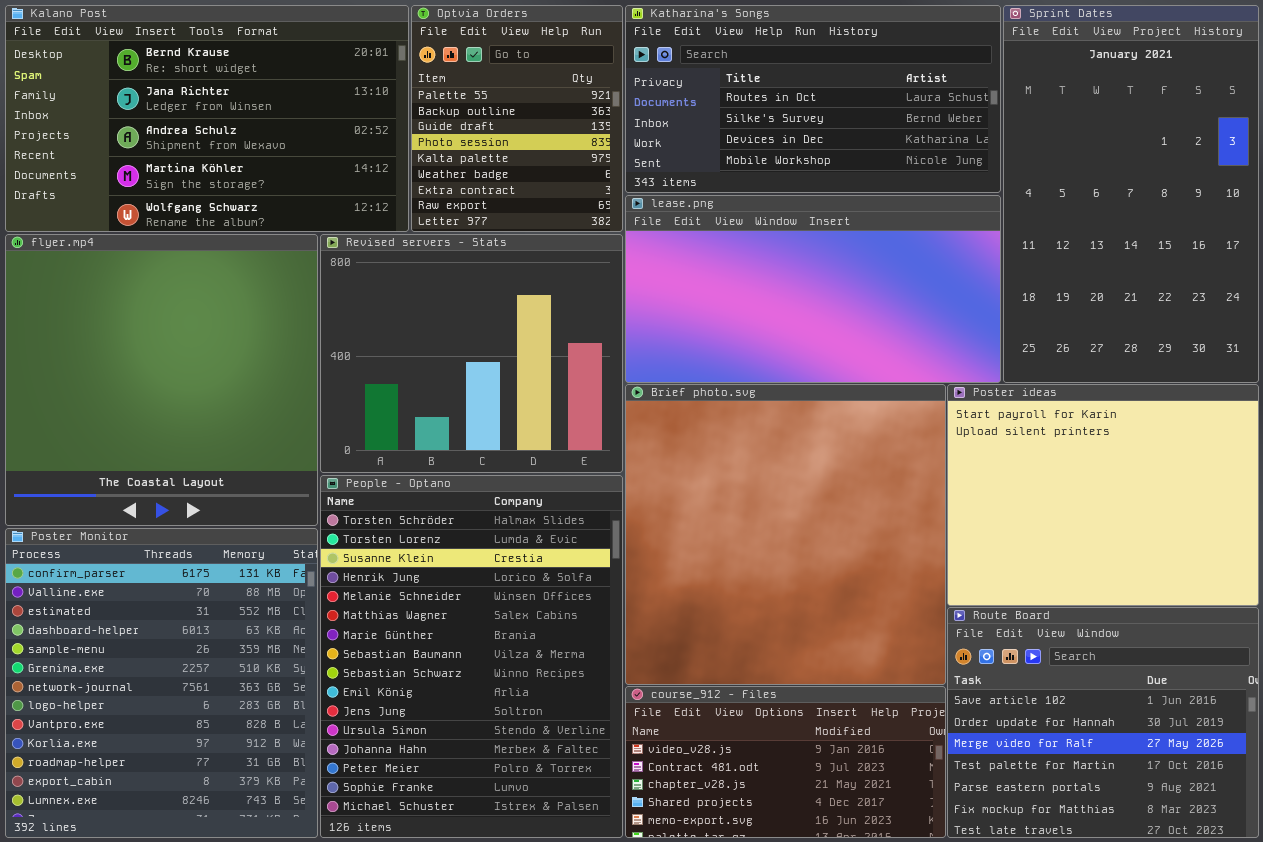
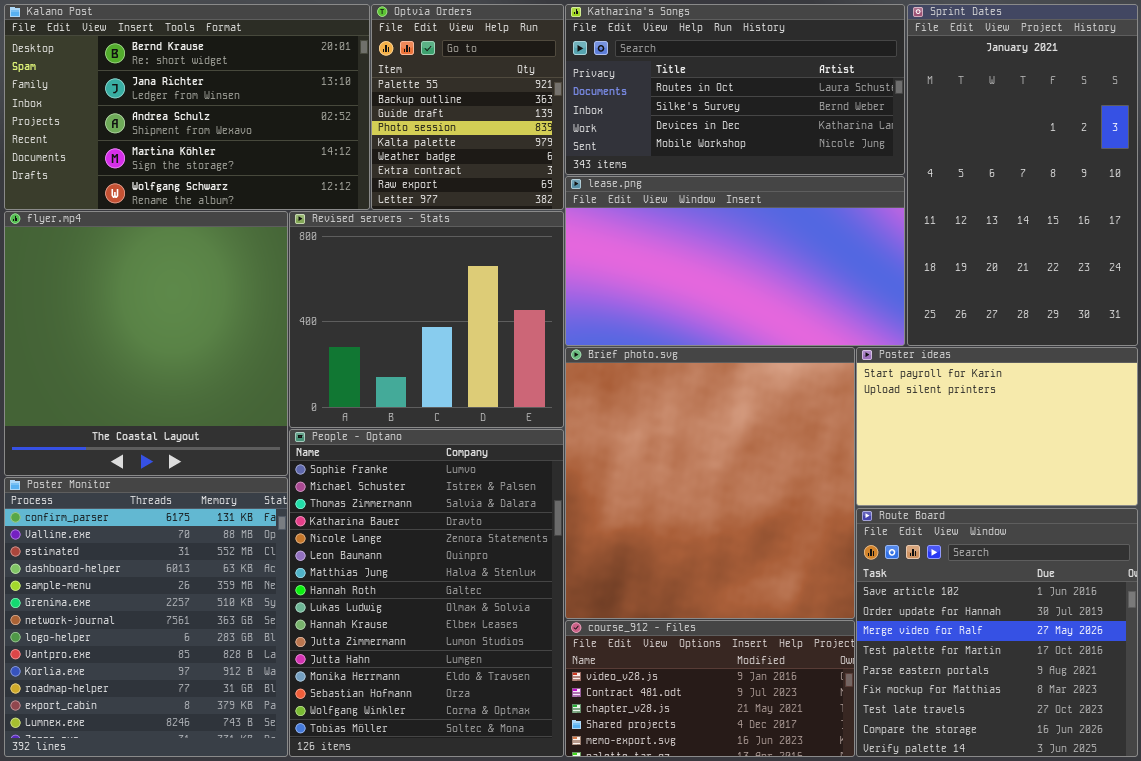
Poster ideas: [947,384,1259,606] -> [856,347,1138,506], resized
People - Optano: [320,475,623,838] -> [289,429,564,757], scrolled down 14 rows
Route Board: [947,607,1259,838] -> [856,508,1138,757], resized

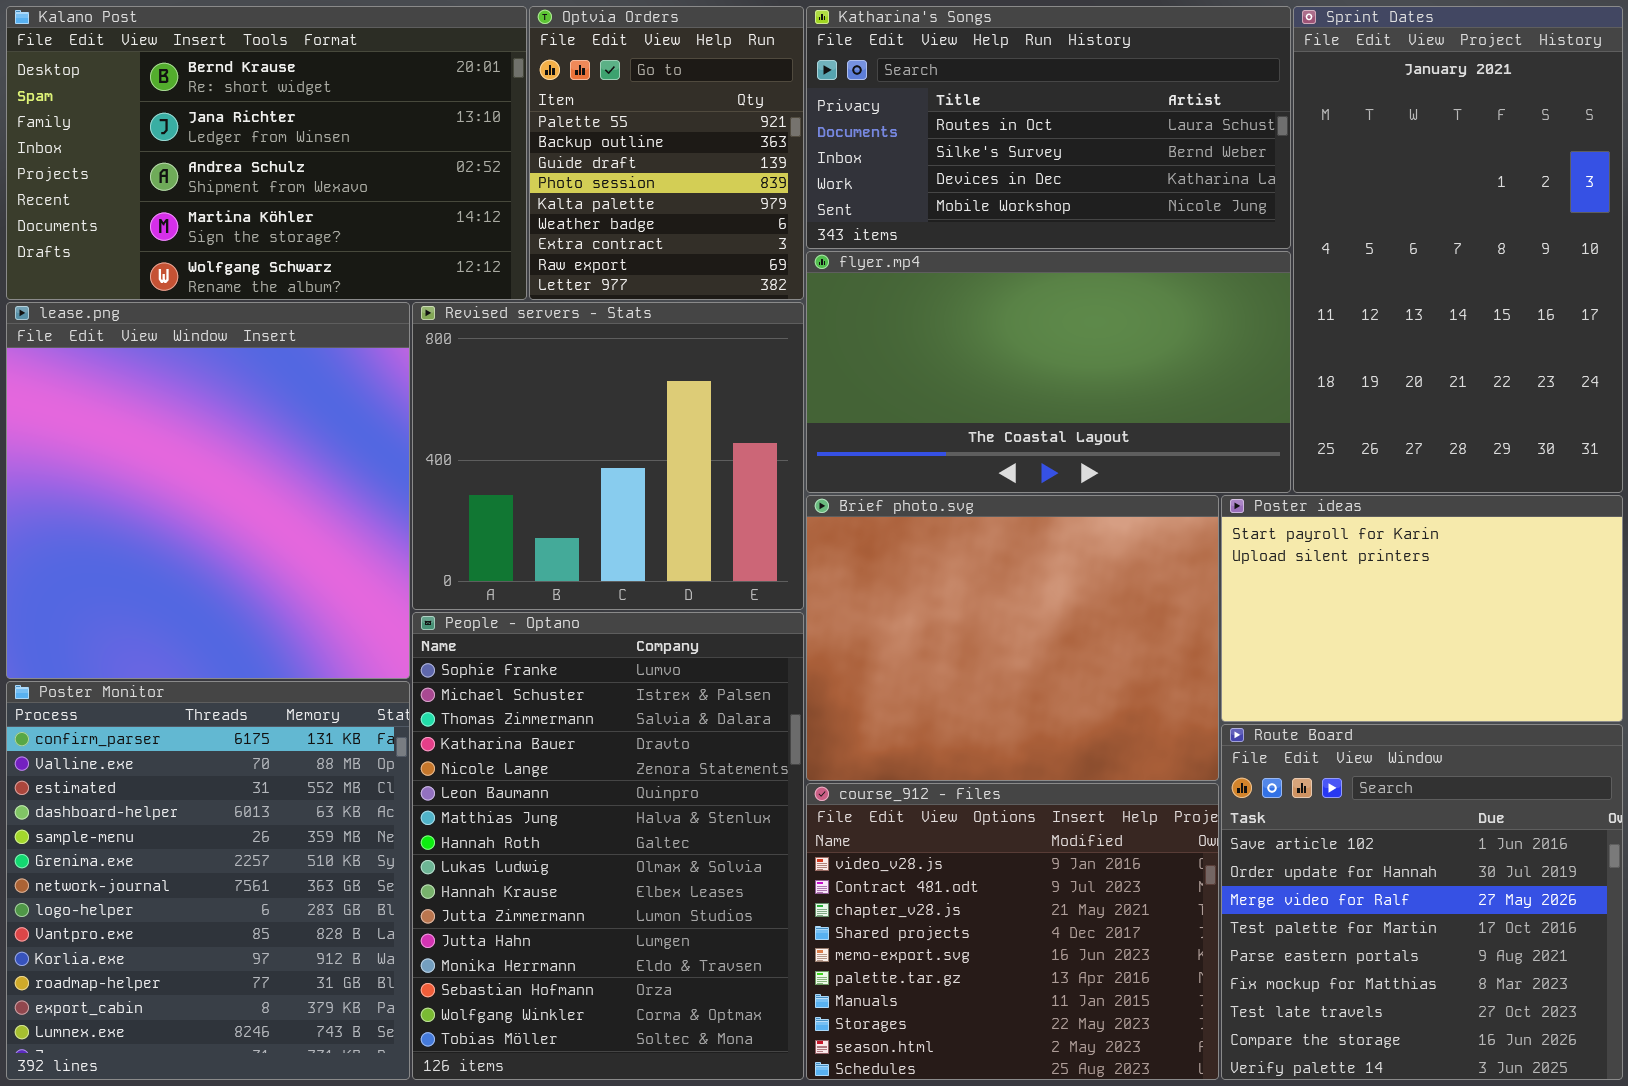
lease.png: [565,176,905,346] -> [6,302,410,679], moved, resized
flyer.mp4: [4,211,288,476] -> [806,251,1291,493], moved, resized
Brief photo.svg: [565,347,855,619] -> [806,495,1219,781], resized
course_912 - Files: [565,620,855,757] -> [806,783,1219,1080], resized

